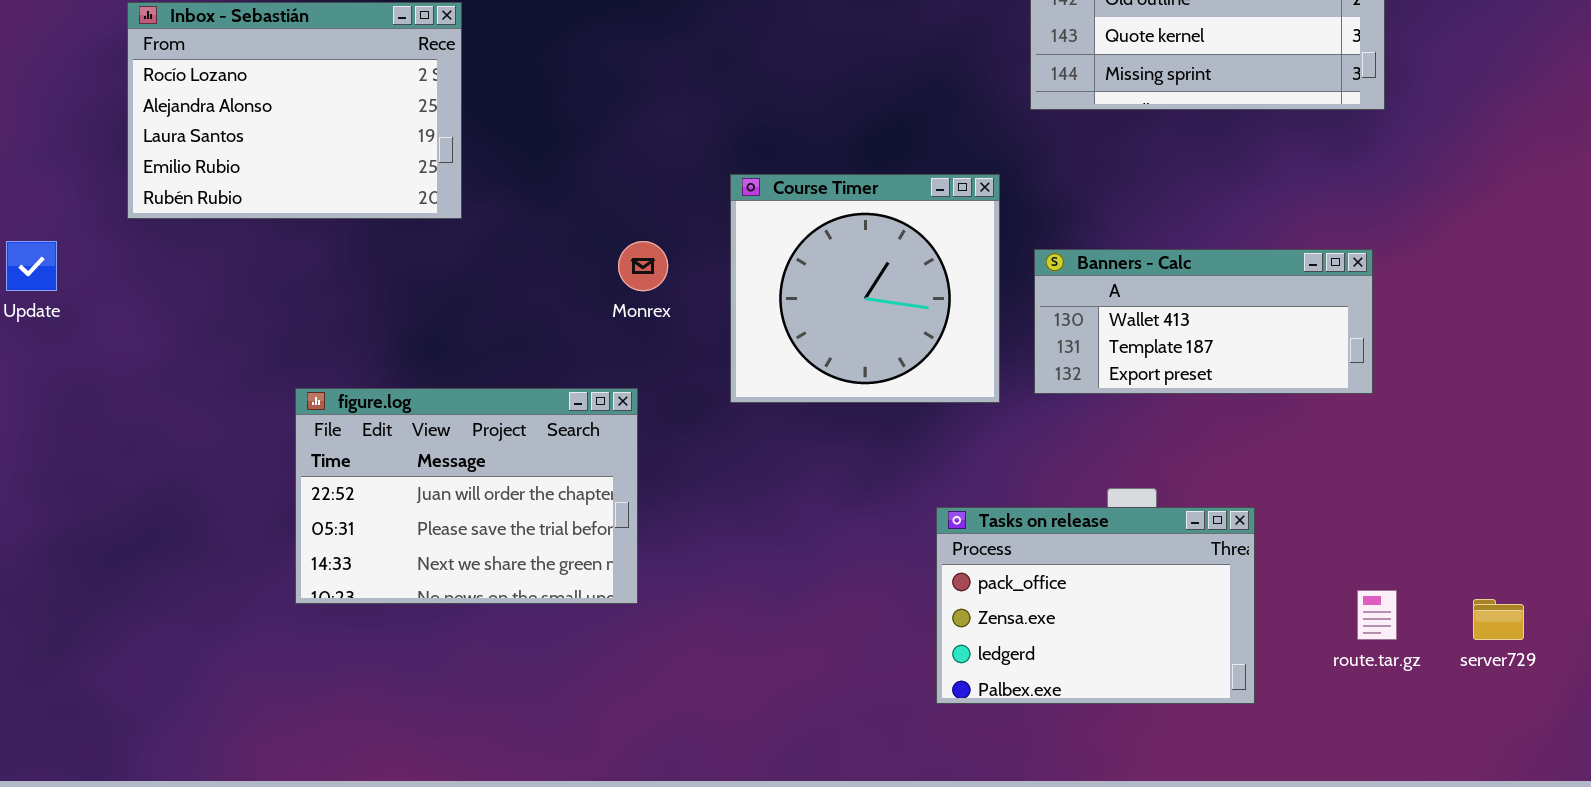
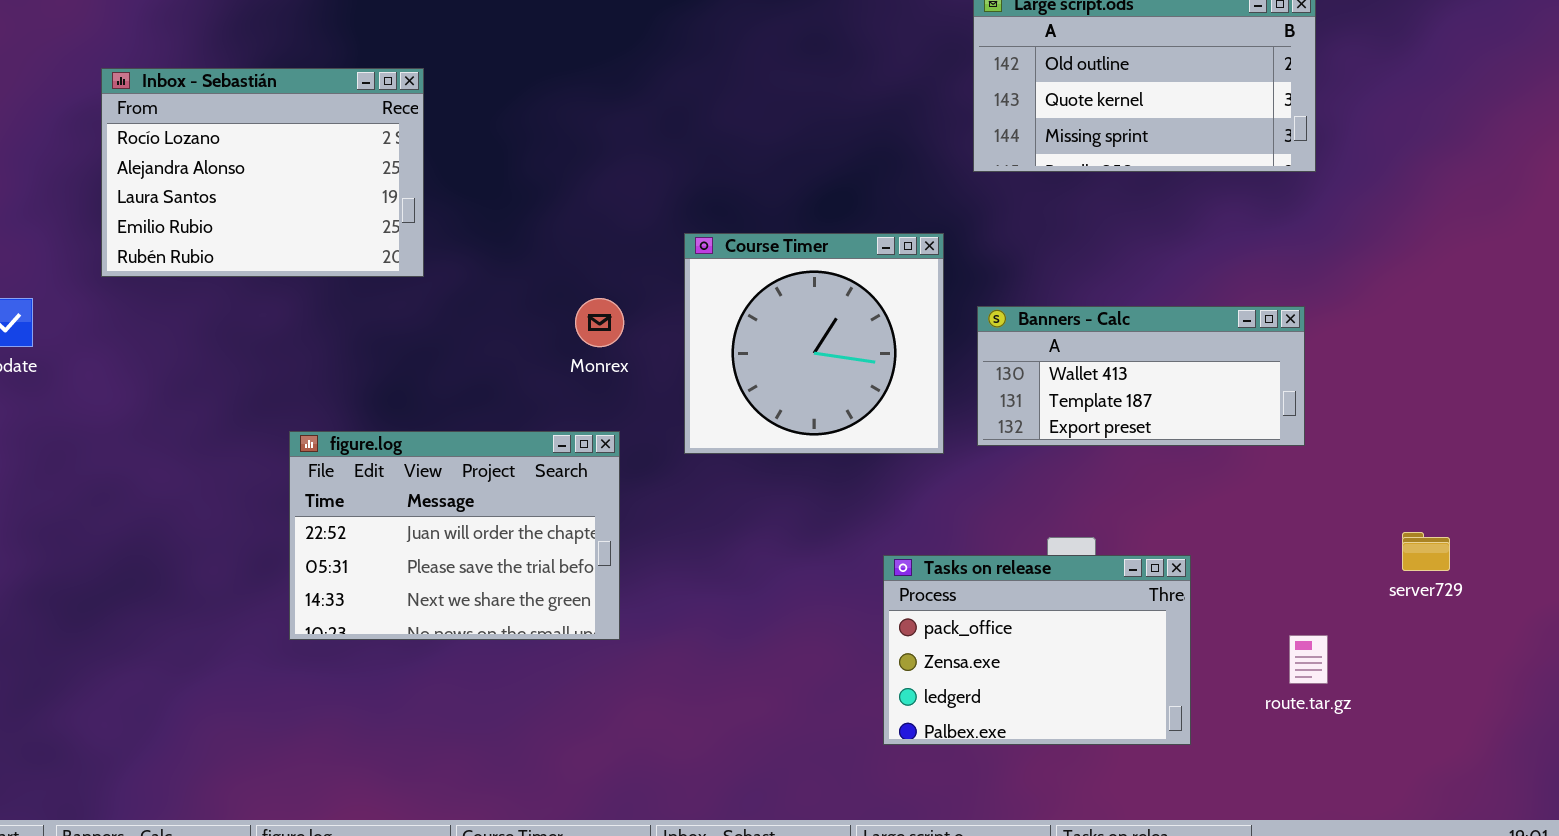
figure.log: [295,388,638,604] -> [289,431,620,640], moved
server729: [1473,599,1524,640] -> [1402,532,1450,571], moved

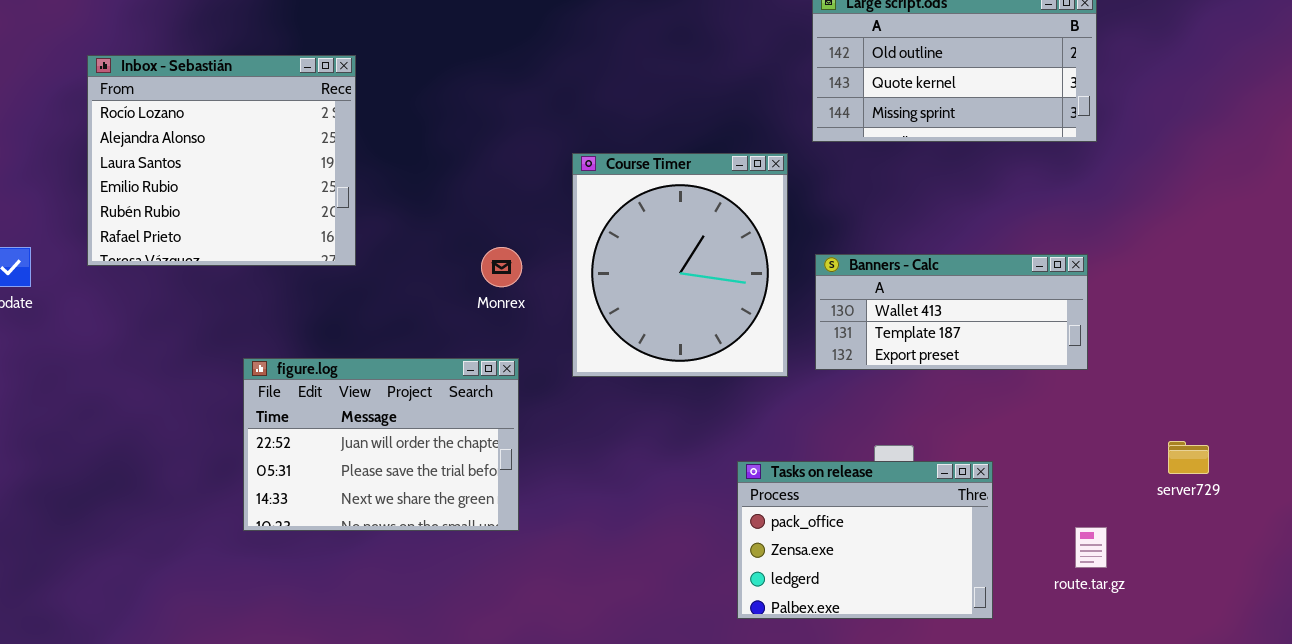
Inbox - Sebastián: [101,68,424,277] -> [87,55,356,266], resized
Course Timer: [684,233,944,454] -> [572,153,788,377], resized

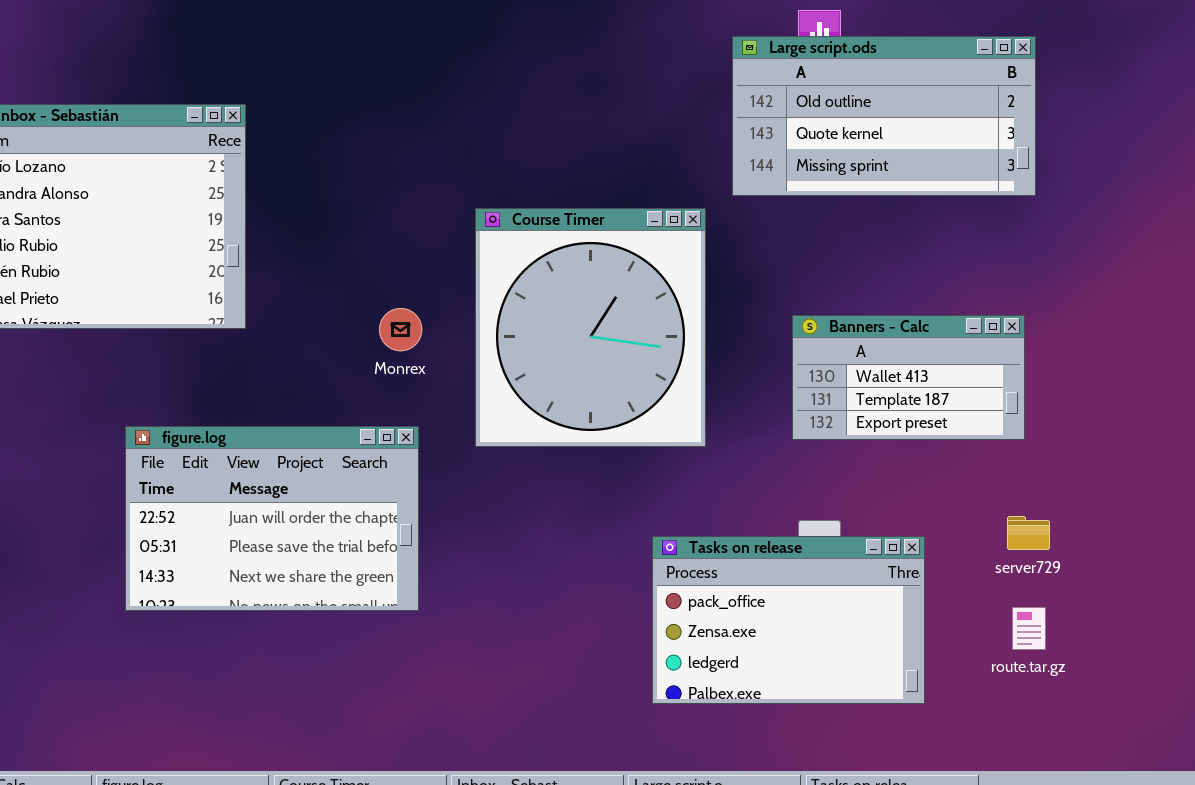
Banners - Calc: [815,254,1088,370] -> [792,315,1025,440], resized
server729: [1168,441,1209,474] -> [1007,516,1050,550], moved

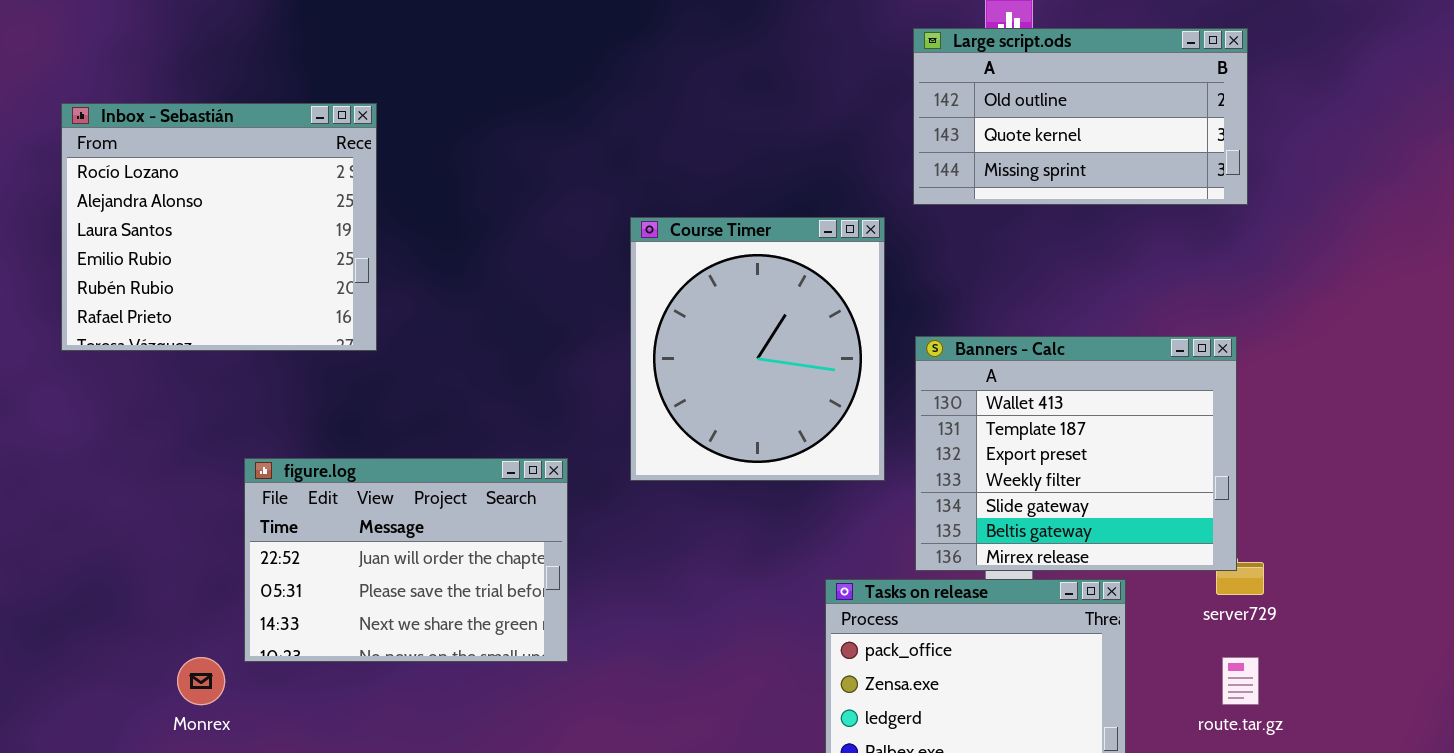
Monrex: [379,308,422,351] -> [177,657,225,705], moved
Banners - Calc: [792,315,1025,440] -> [915,336,1237,571], resized

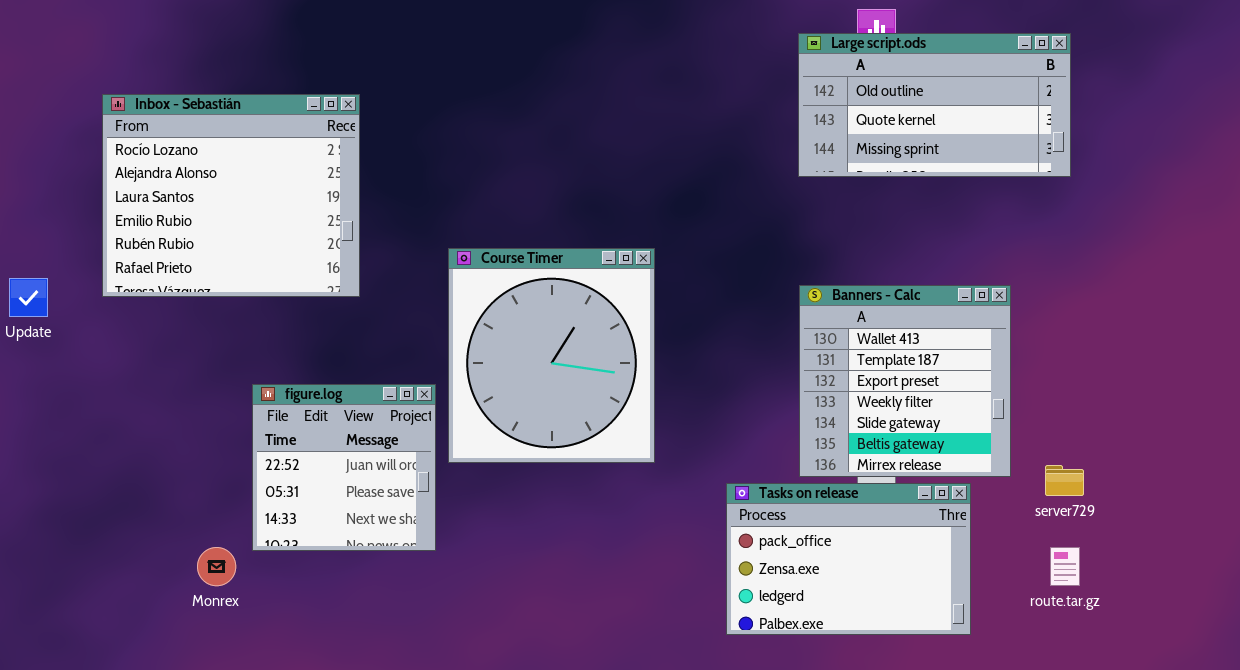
Course Timer: [630,217,885,481] -> [448,248,655,463], moved
Banners - Calc: [915,336,1237,571] -> [799,285,1011,477], resized
figure.log: [244,458,568,662] -> [252,384,436,551], resized

